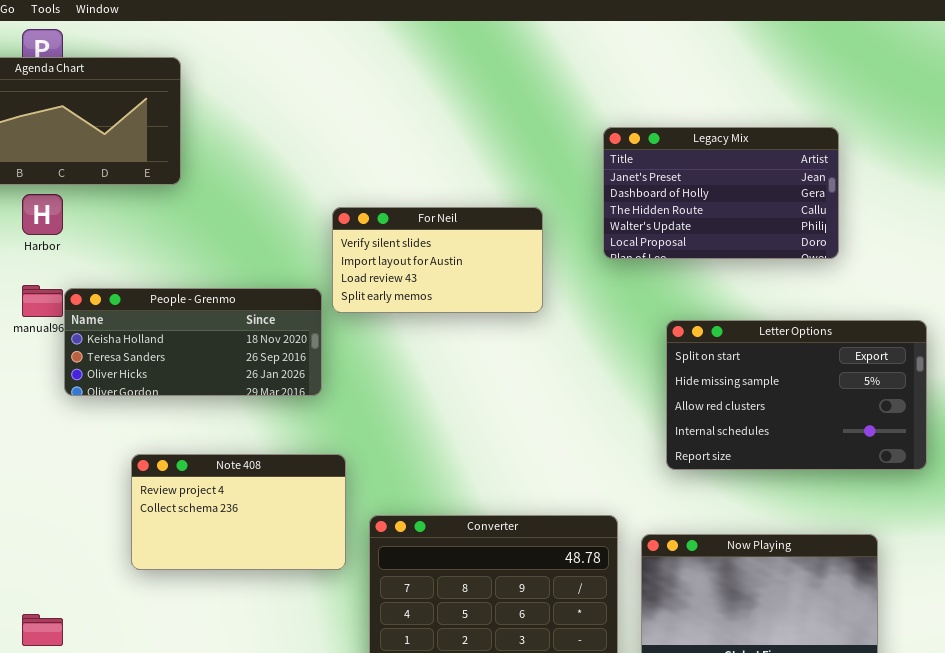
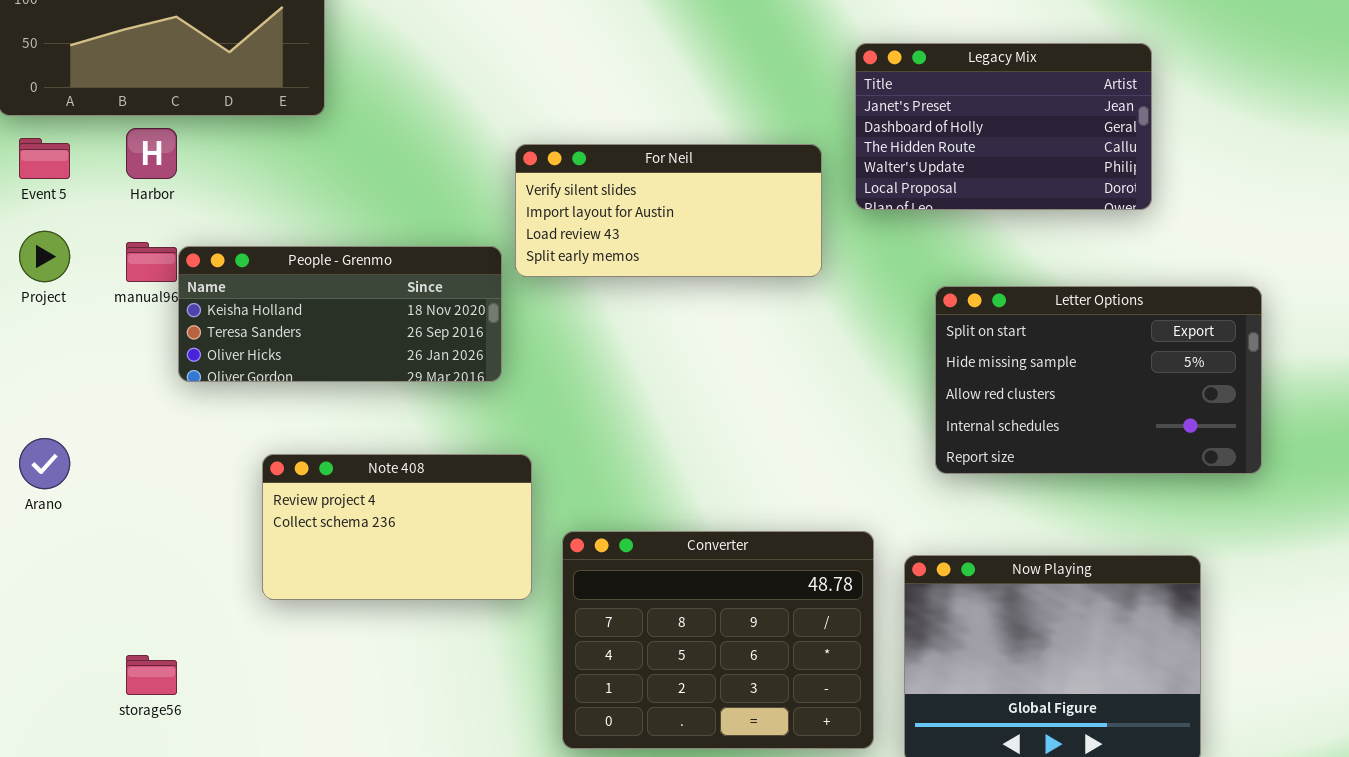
For Neil: [332,207,543,313] -> [515,144,822,277], resized

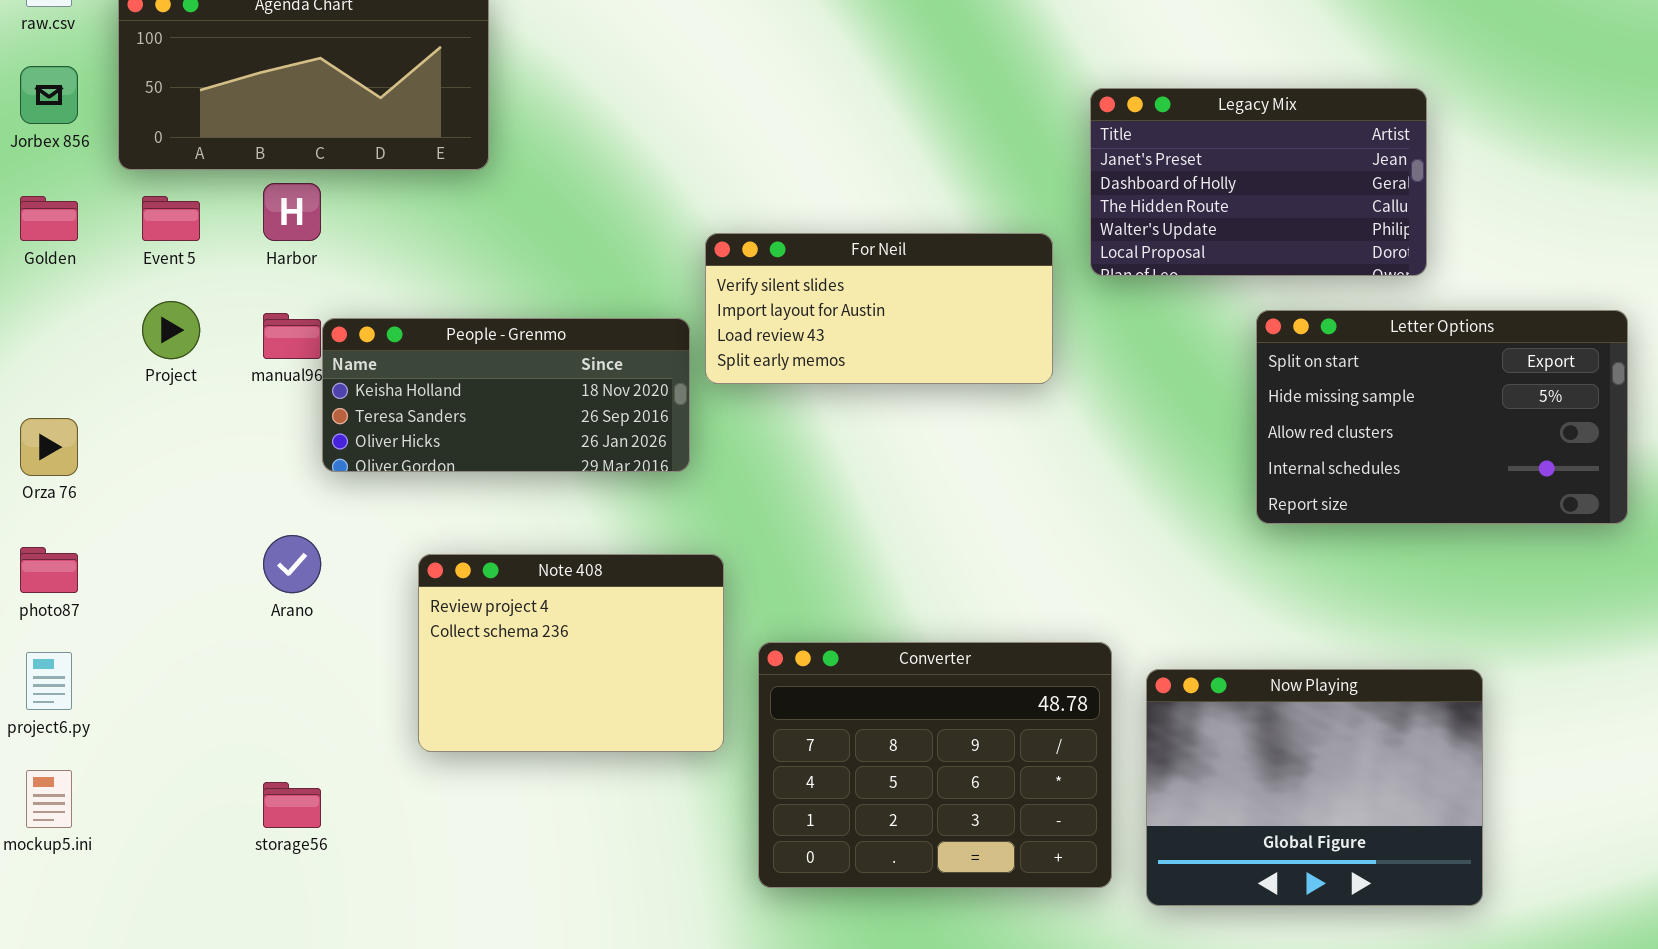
For Neil: [515,144,822,277] -> [705,233,1053,384], moved
Letter Options: [935,286,1262,474] -> [1256,310,1628,524], moved
Arano: [19,438,70,489] -> [263,535,321,593], moved
Note 408: [262,454,532,600] -> [418,554,724,752], resized

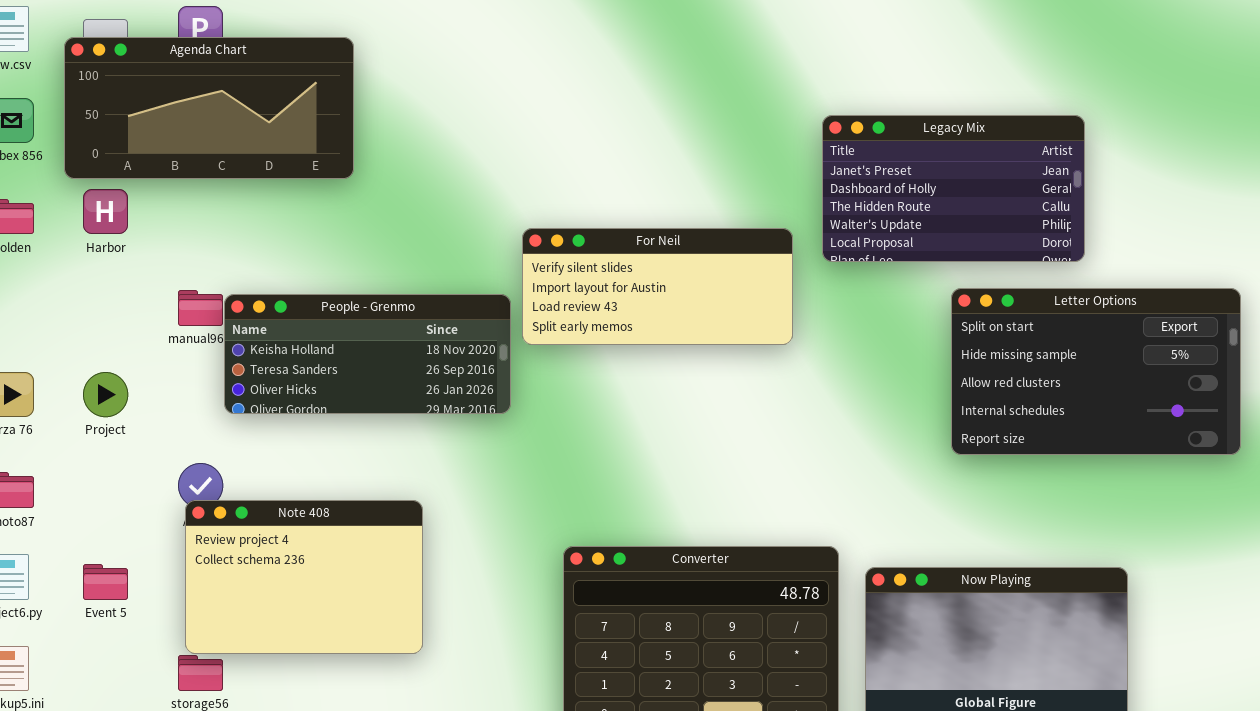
Harbor: [263,183,321,241] -> [83,189,128,234], moved
Event 5: [142,196,200,241] -> [83,564,128,600], moved
Project: [142,301,200,359] -> [83,372,128,417], moved
Note 408: [418,554,724,752] -> [185,500,423,654], moved

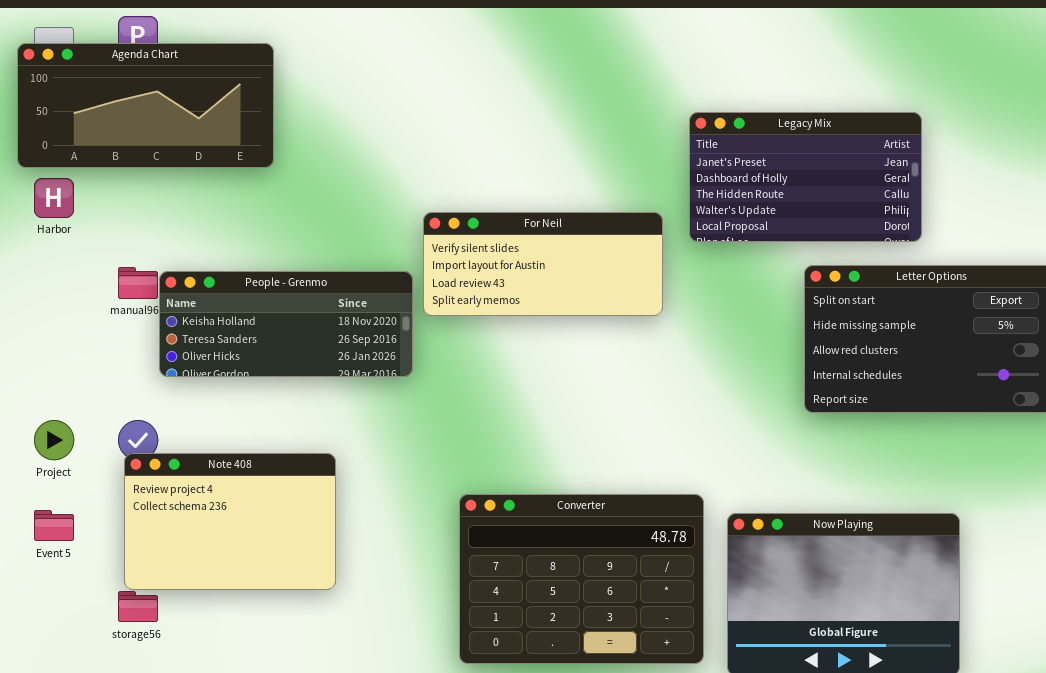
Project: [83,372,128,417] -> [34,420,74,460], moved

